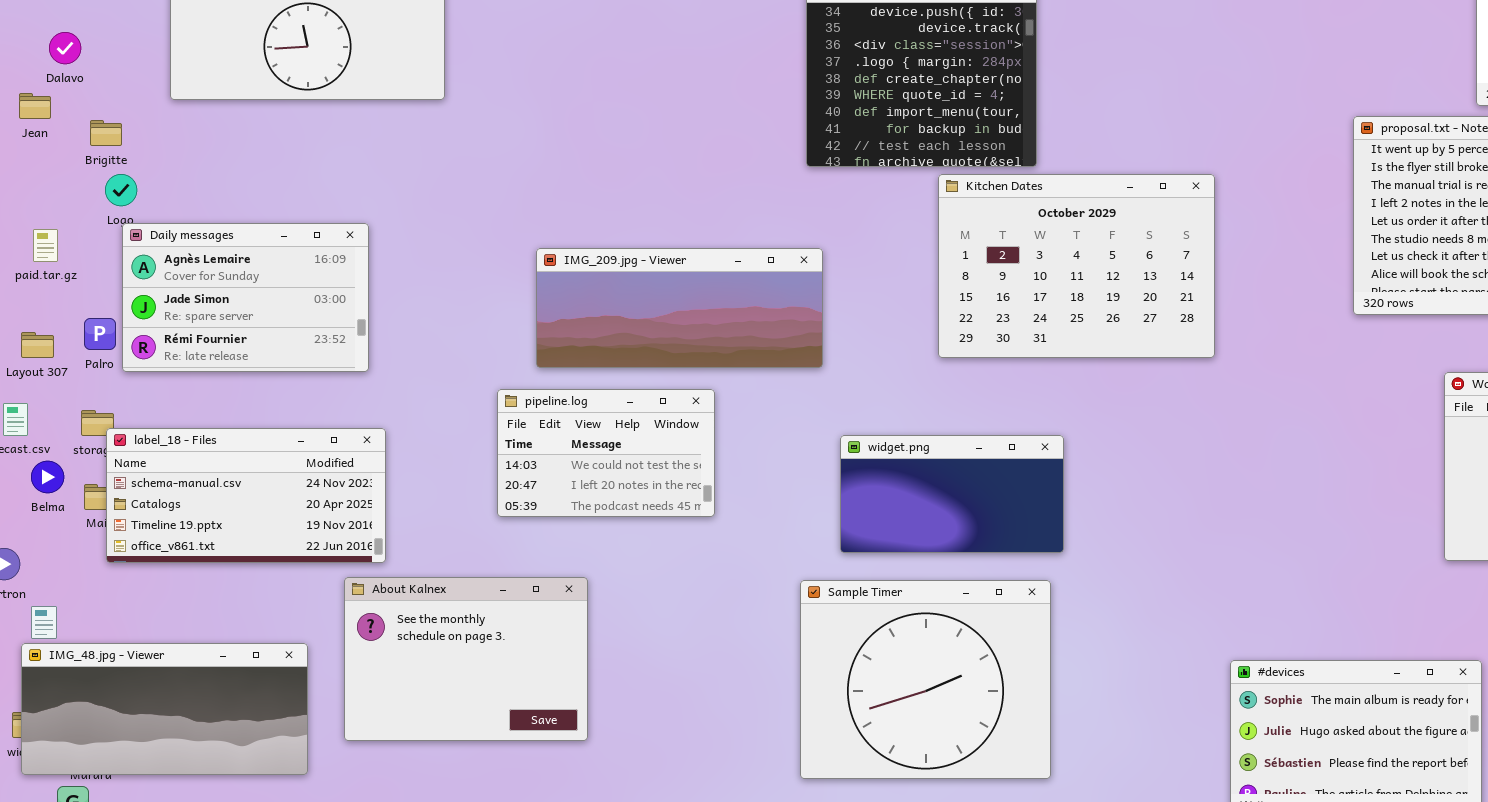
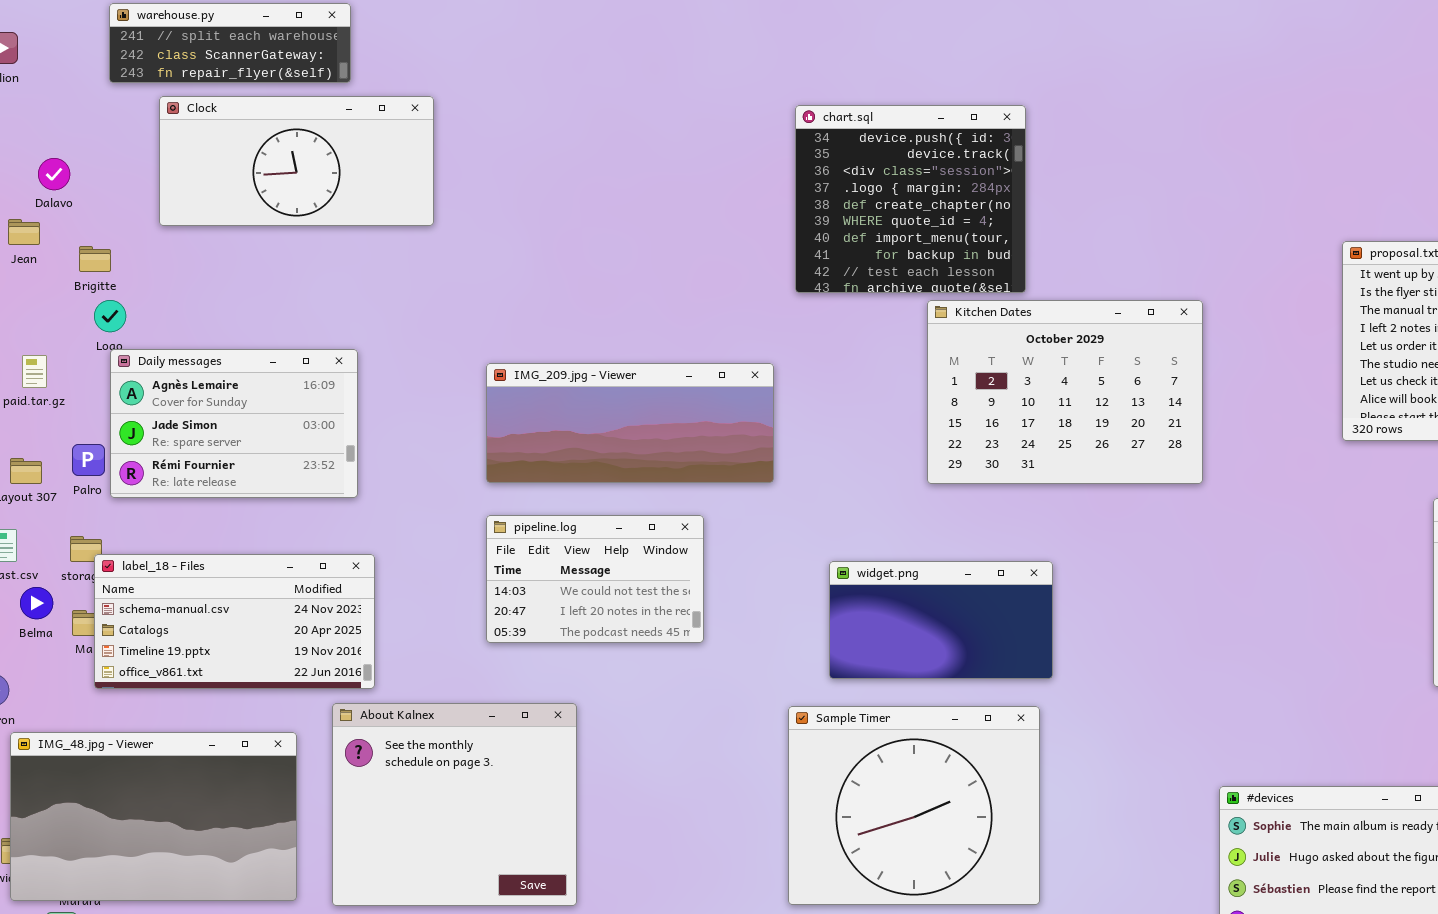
IMG_209.jpg - Viewer: [536,248,823,368] -> [486,363,774,483], moved
About Kalnex: [344,577,588,741] -> [332,703,577,906], resized
IMG_48.jpg - Viewer: [21,643,308,775] -> [10,732,297,901], resized

